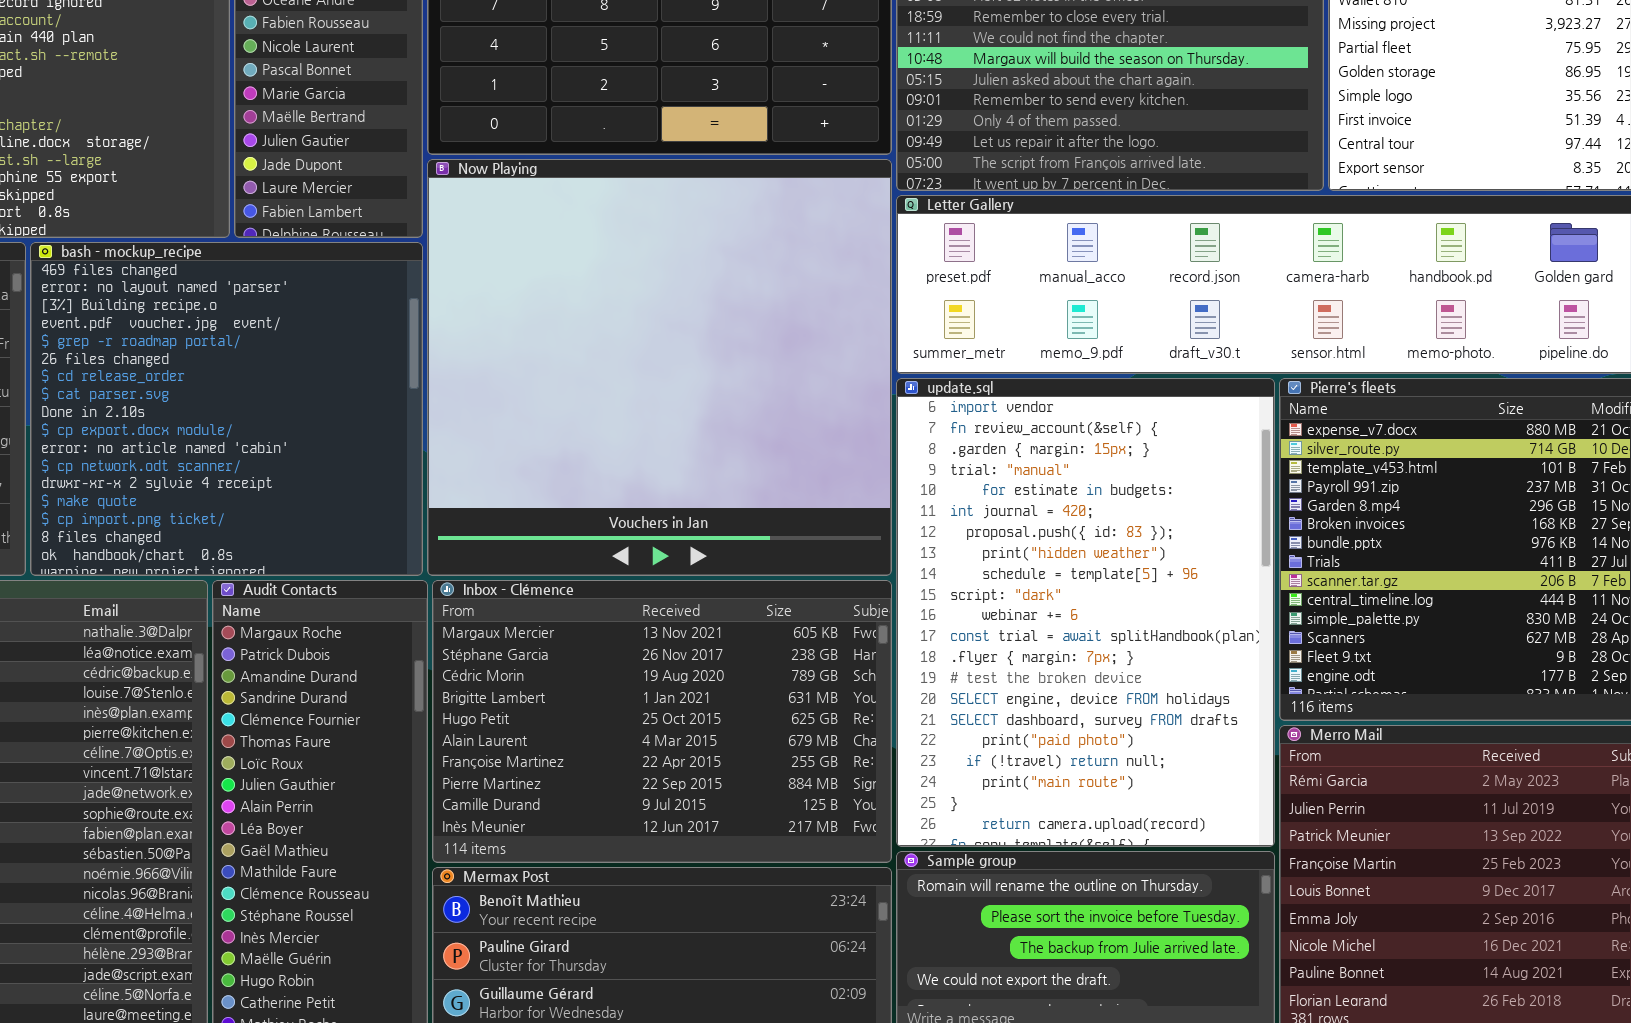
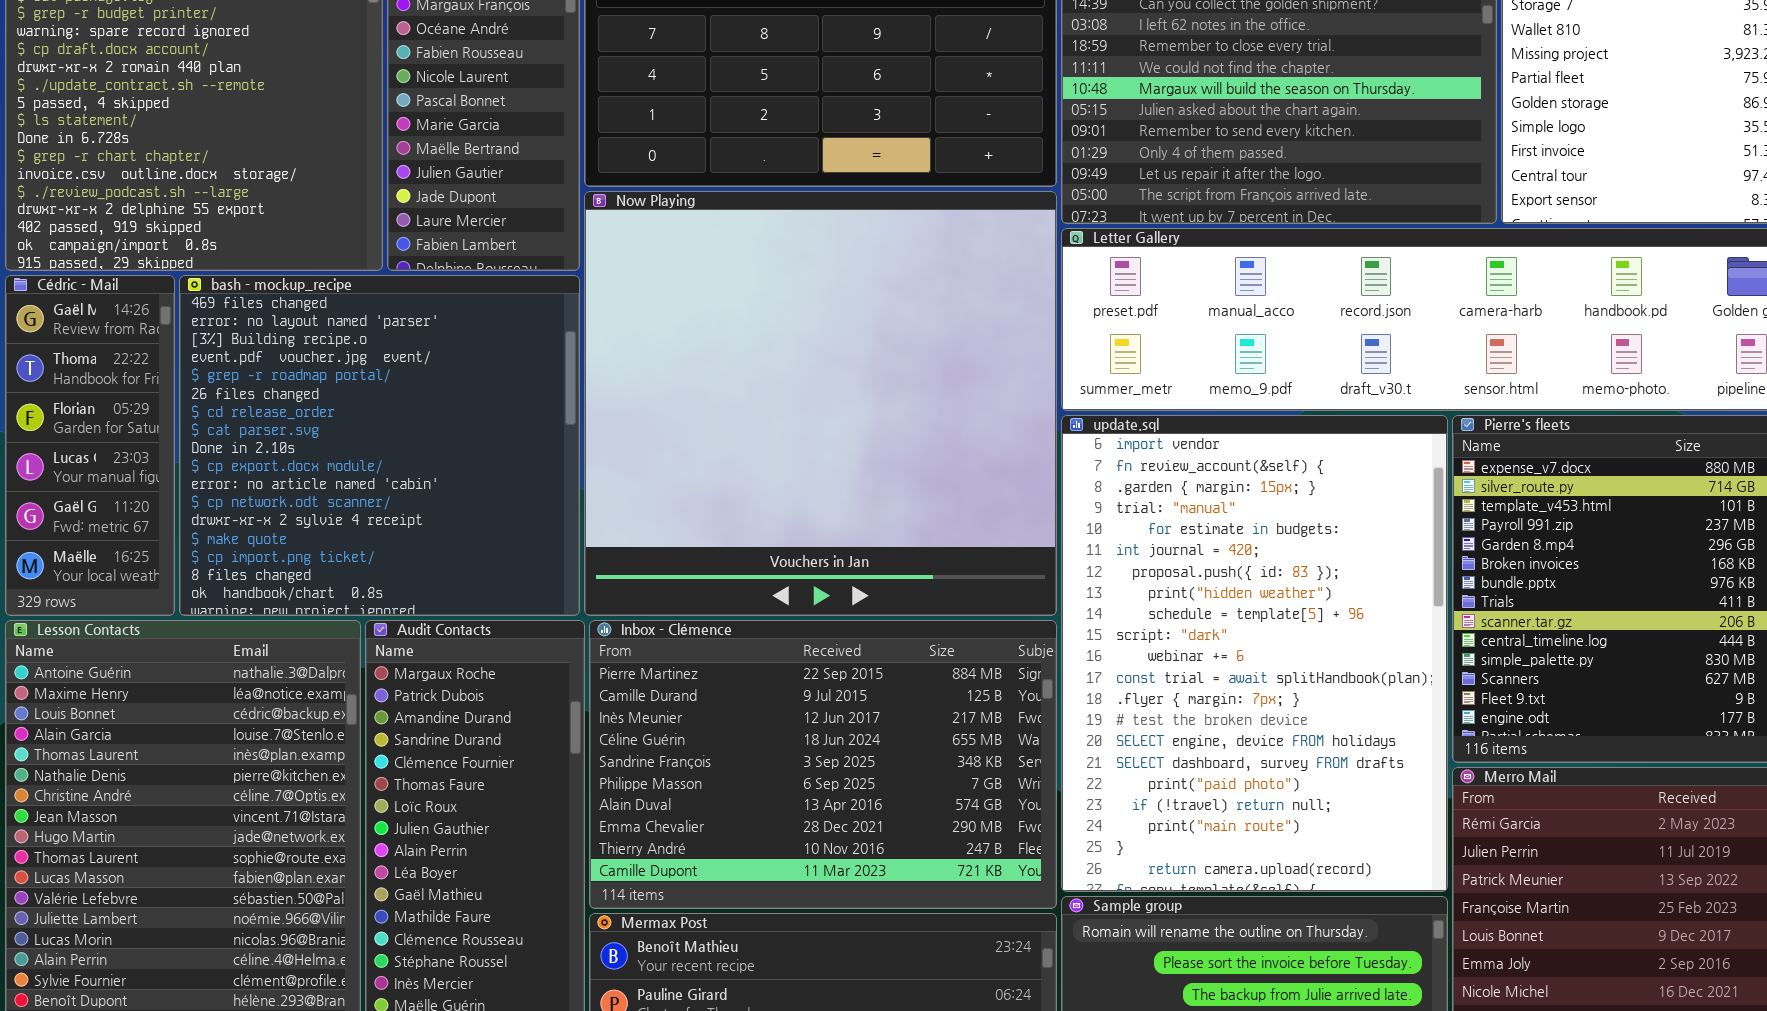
Inbox - Clémence: [432,580,892,863] -> [589,620,1057,909], scrolled down 7 rows

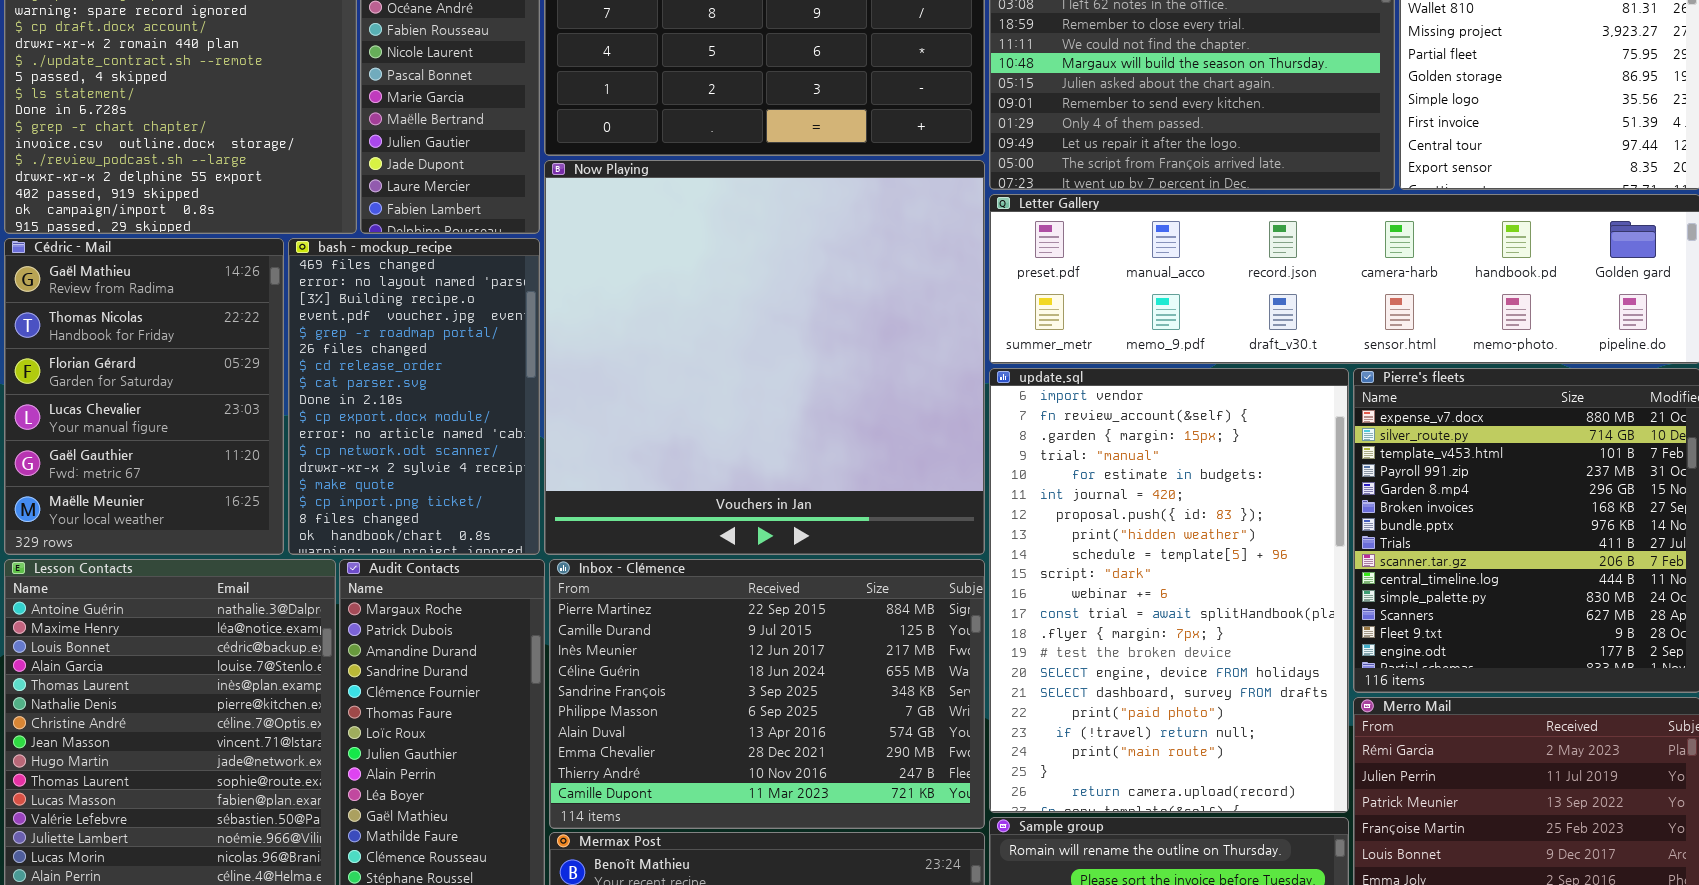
Cédric - Mail: [5,275,175,616] -> [4,238,284,555], resized
bash - mockup_recipe: [179,275,580,616] -> [288,238,540,555], resized

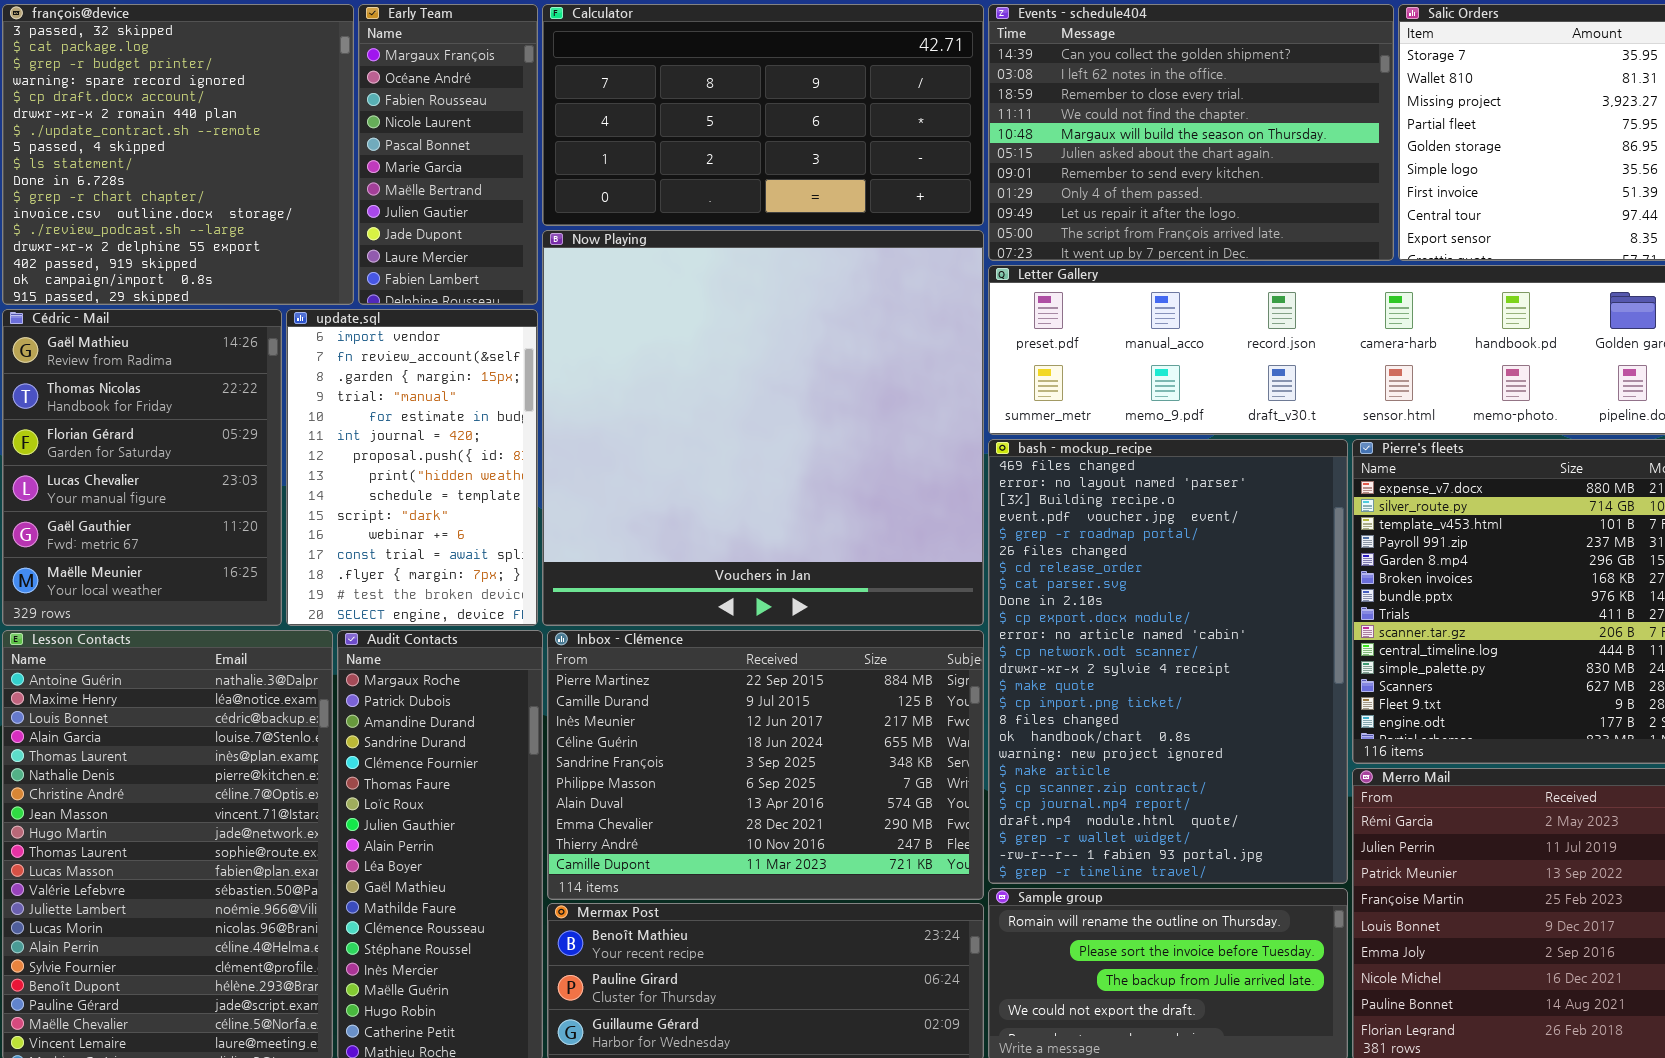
bash - mockup_recipe: [288,238,540,555] -> [988,439,1348,884], moved, resized
update.sql: [989,368,1349,813] -> [286,309,538,626], moved, resized

